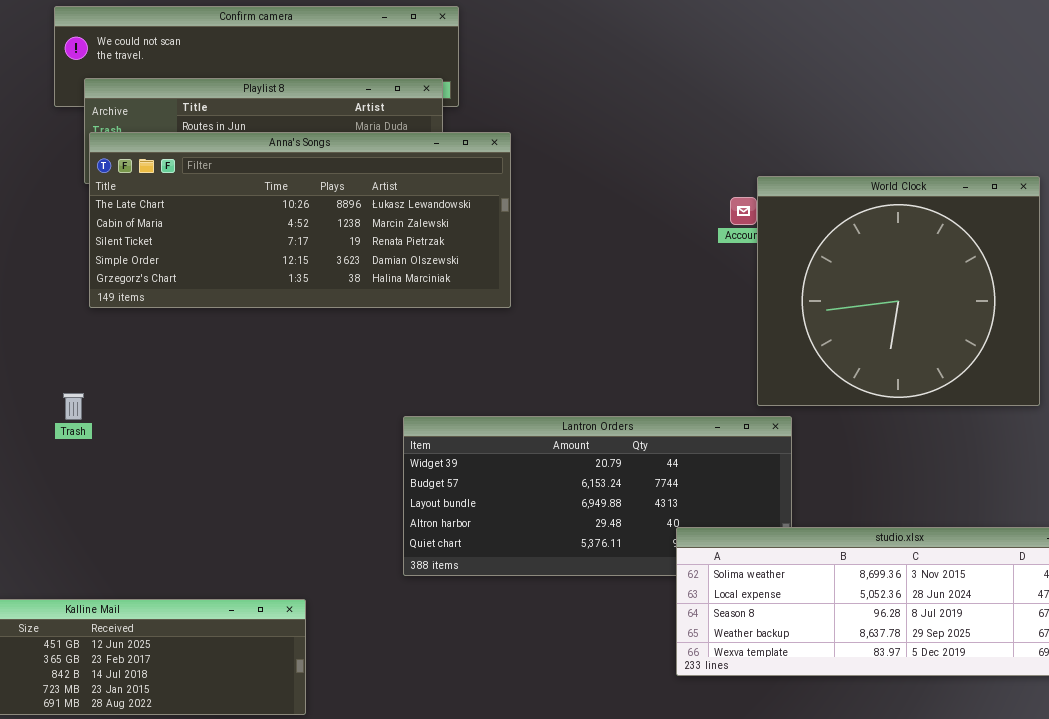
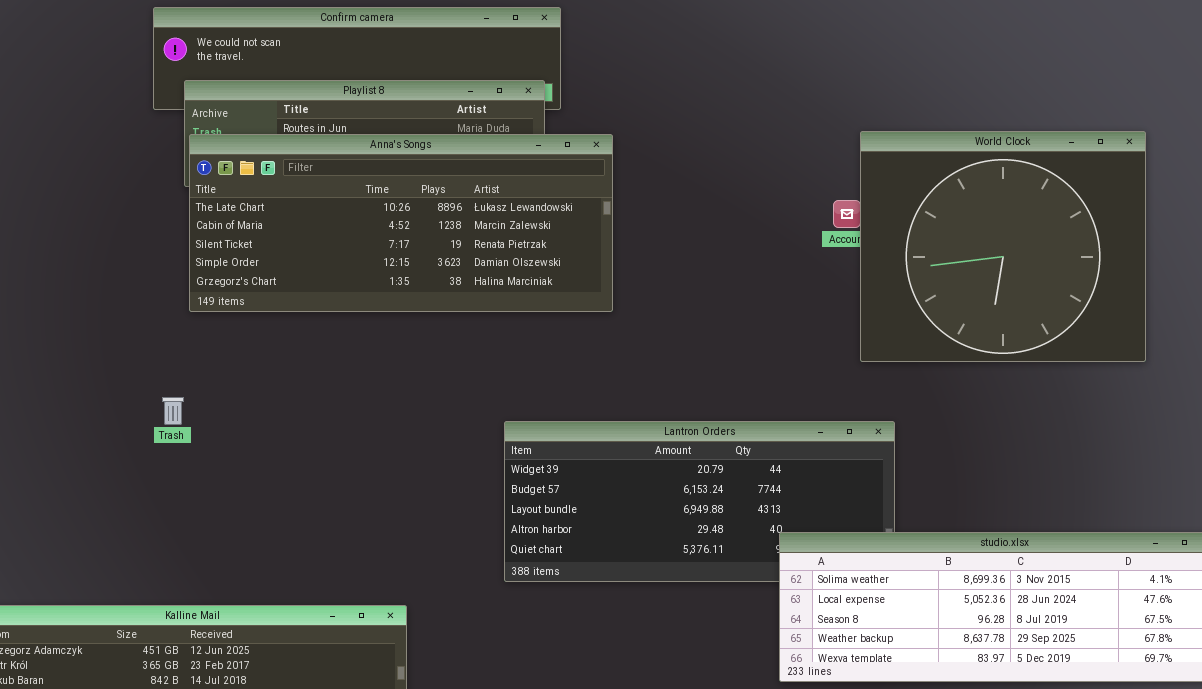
World Clock: [757,176,1040,406] -> [860,131,1146,362], moved

